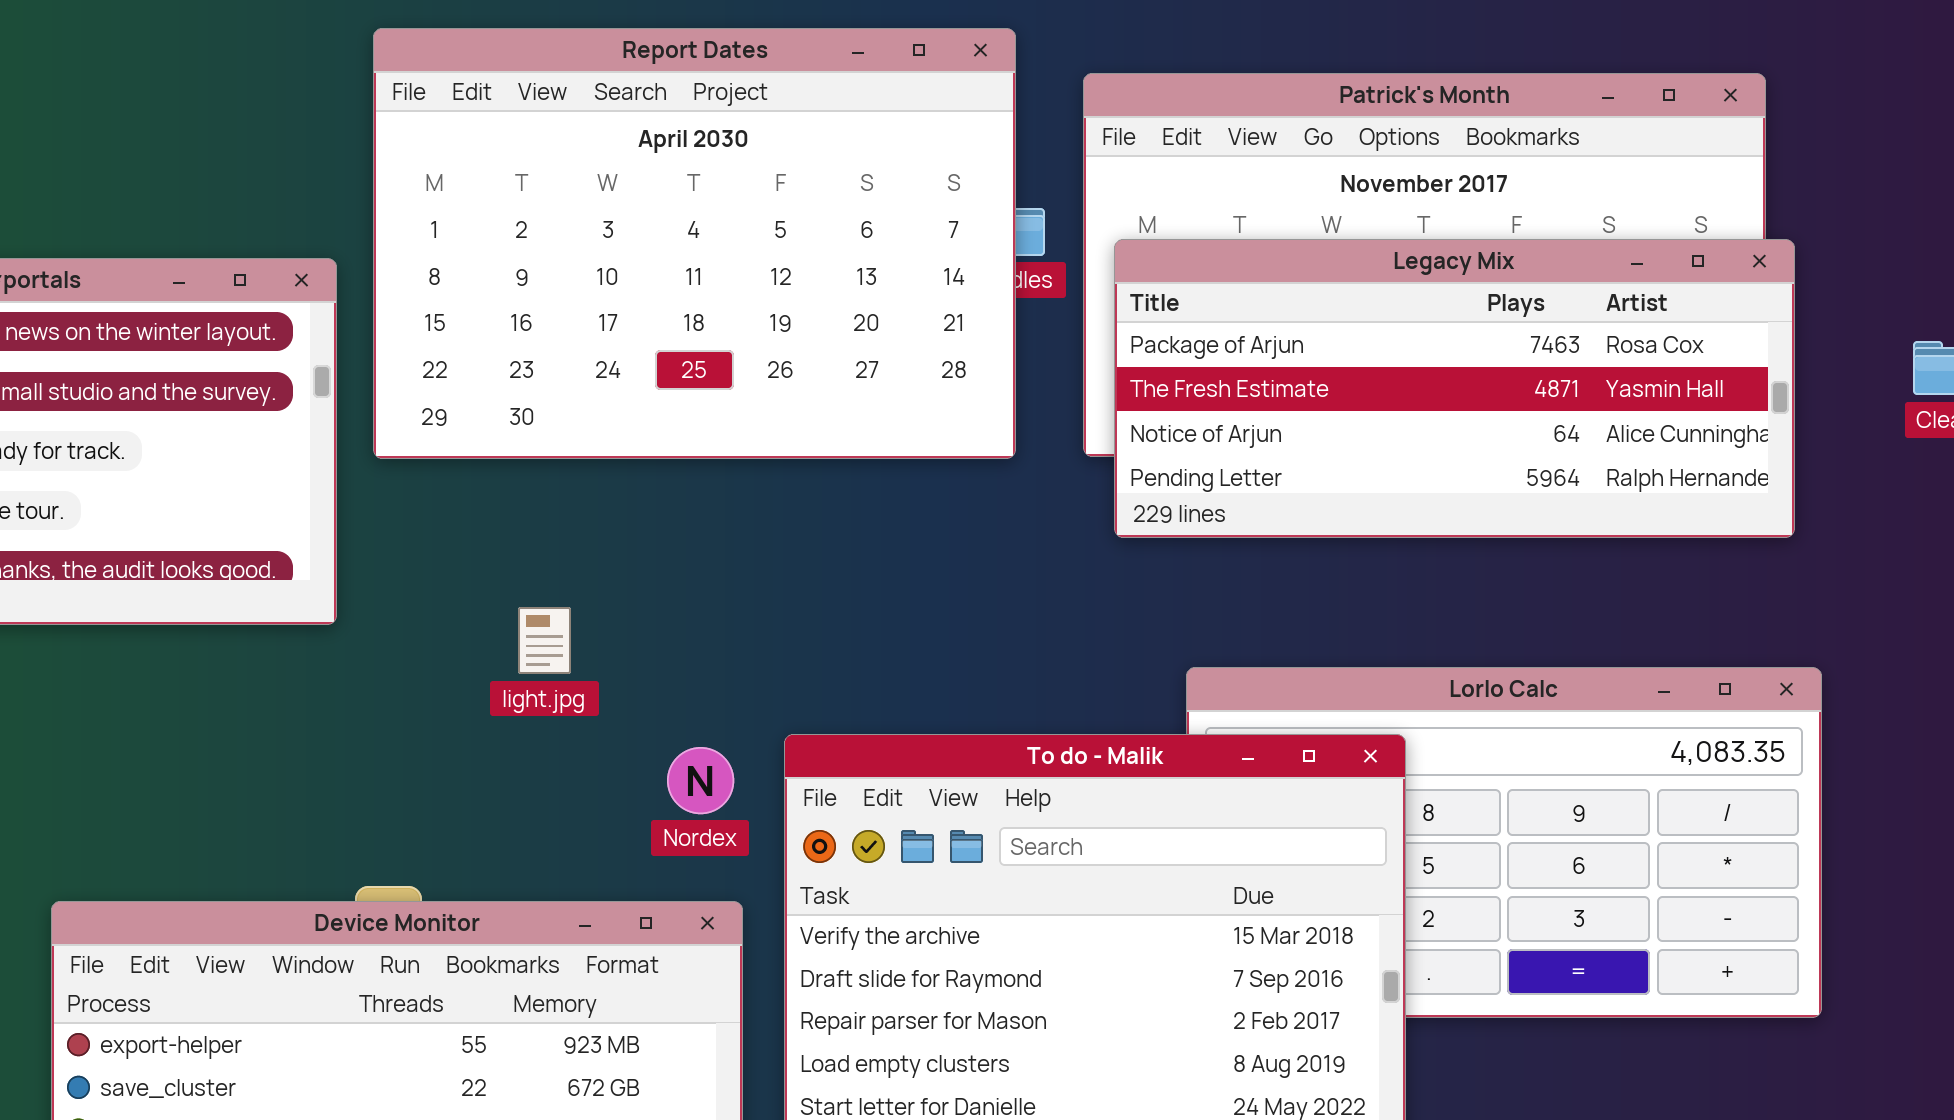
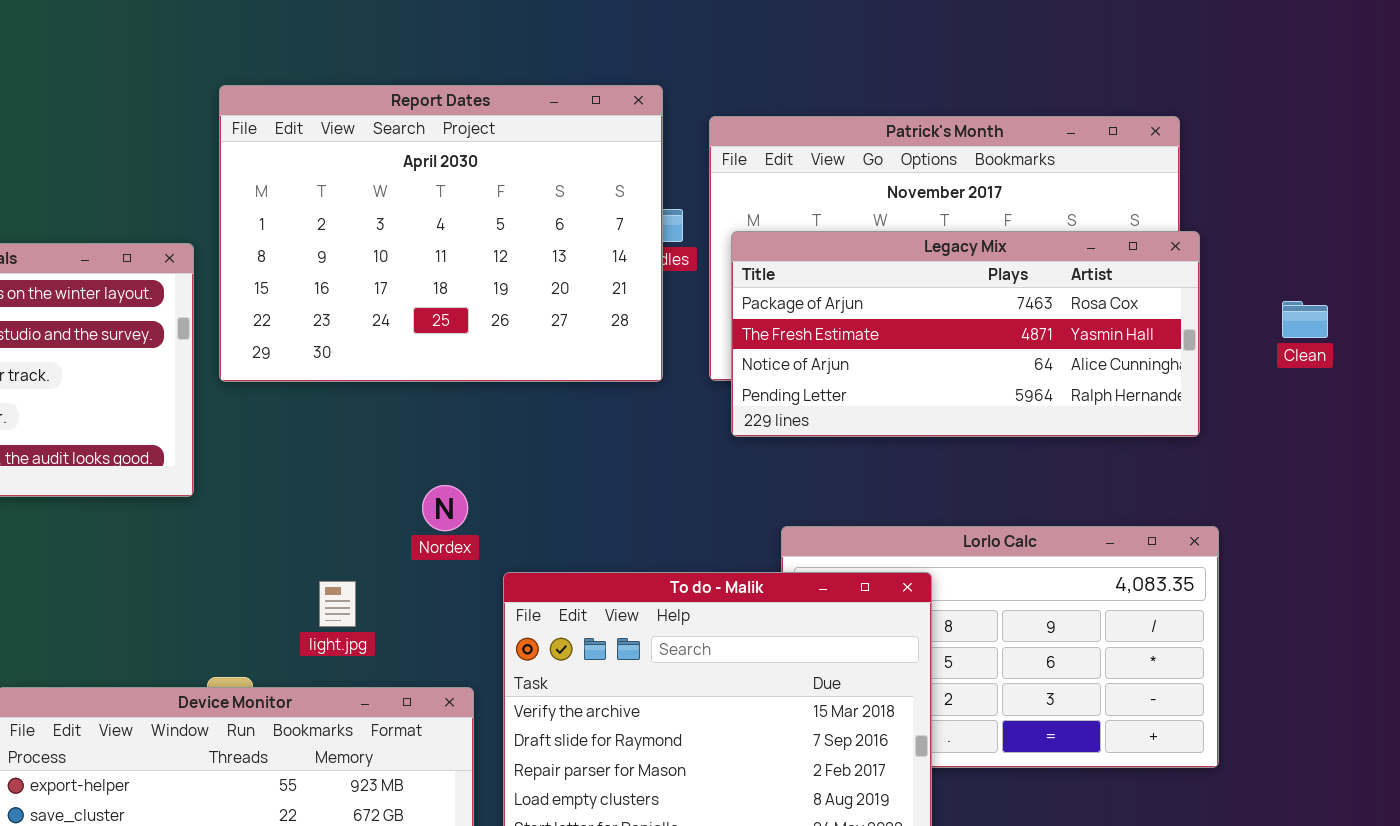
light.jpg: [518,607,571,674] -> [319,581,356,627], moved
Nordex: [667,747,734,814] -> [422,485,468,531], moved

